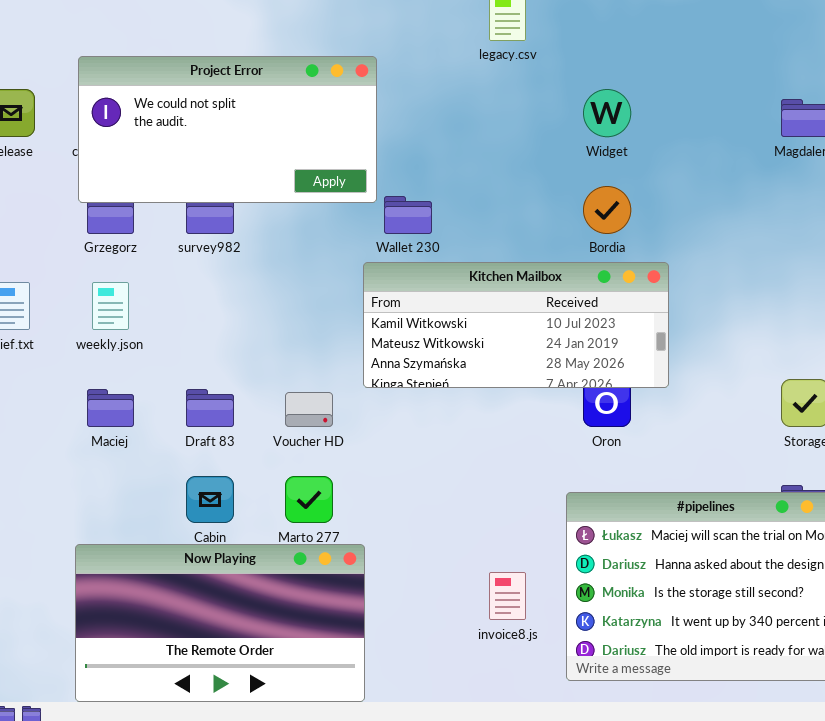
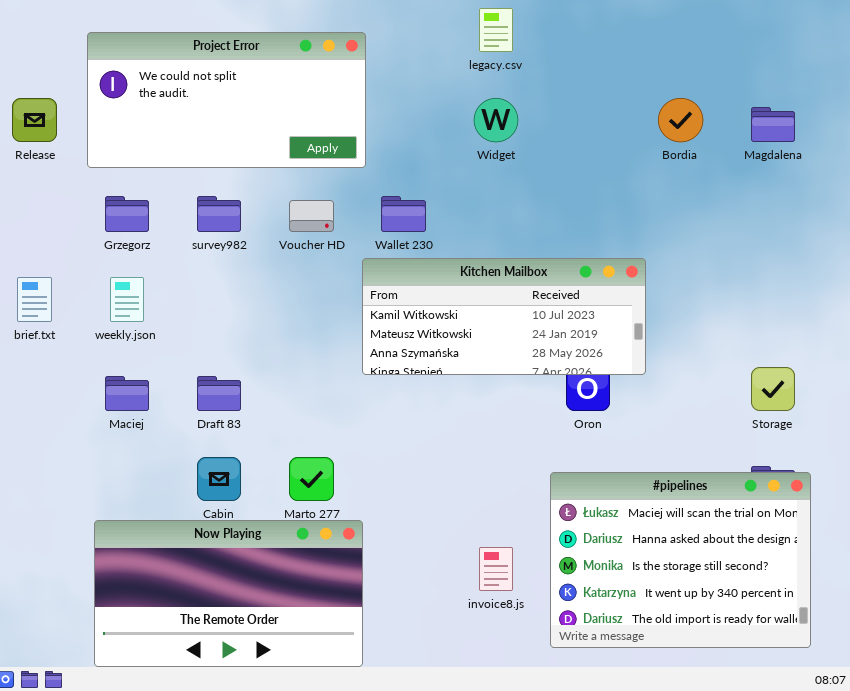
Project Error: [78,56,377,203] -> [87,32,366,168], moved
Widget: [583,89,631,137] -> [474,98,518,142], moved
Bordia: [583,186,631,234] -> [658,98,703,142], moved
Voucher HD: [285,392,333,427] -> [289,200,334,232], moved

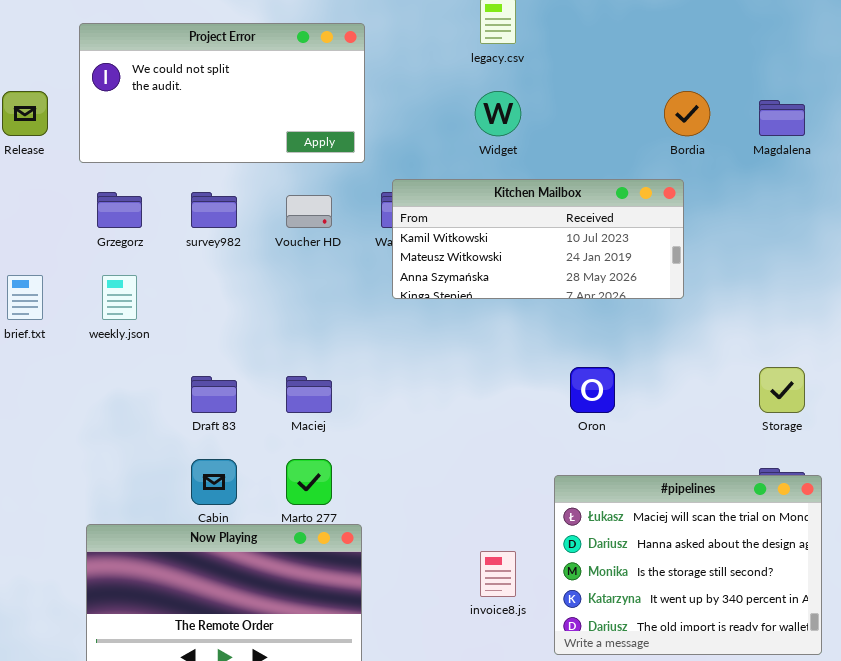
Kitchen Mailbox: [362,258,646,375] -> [392,179,684,299], moved
Maciej: [105,376,149,411] -> [286,376,332,413], moved

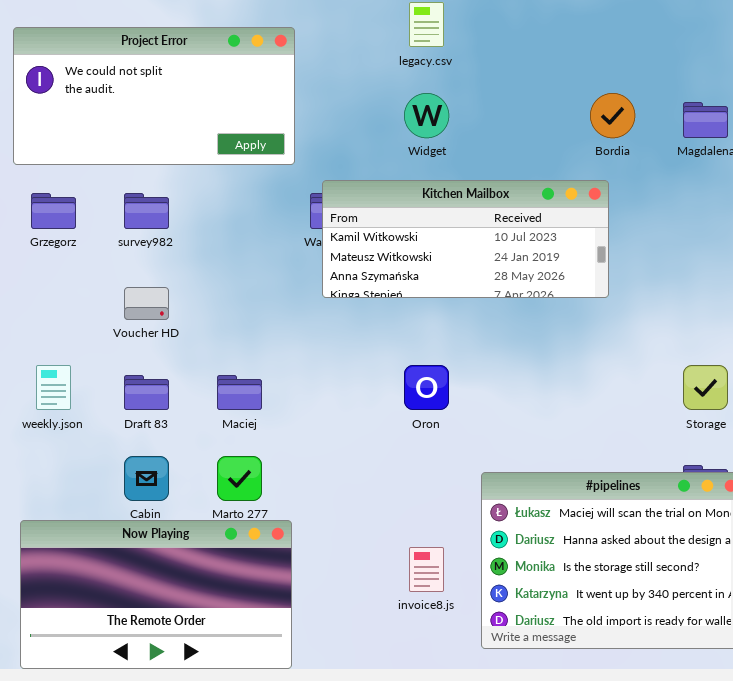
Voucher HD: [286,195,332,228] -> [124,287,169,320], moved
weekly.json: [102,275,137,320] -> [36,365,71,410], moved
Oron: [570,367,615,413] -> [404,365,449,410], moved

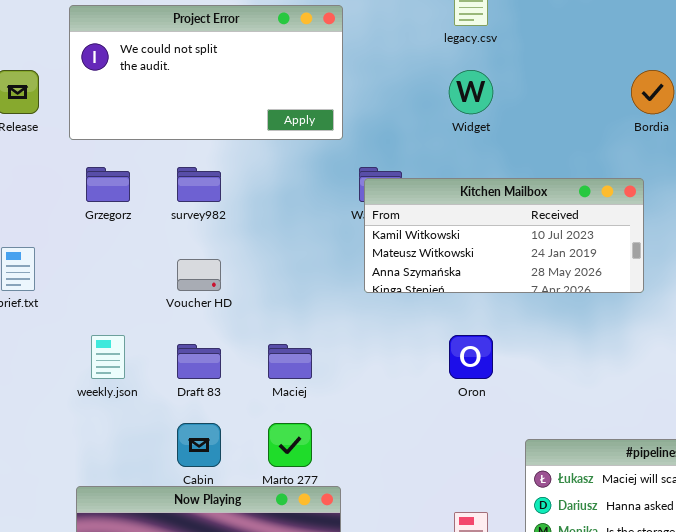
Kitchen Mailbox: [322,180,609,298] -> [364,178,644,293], moved

